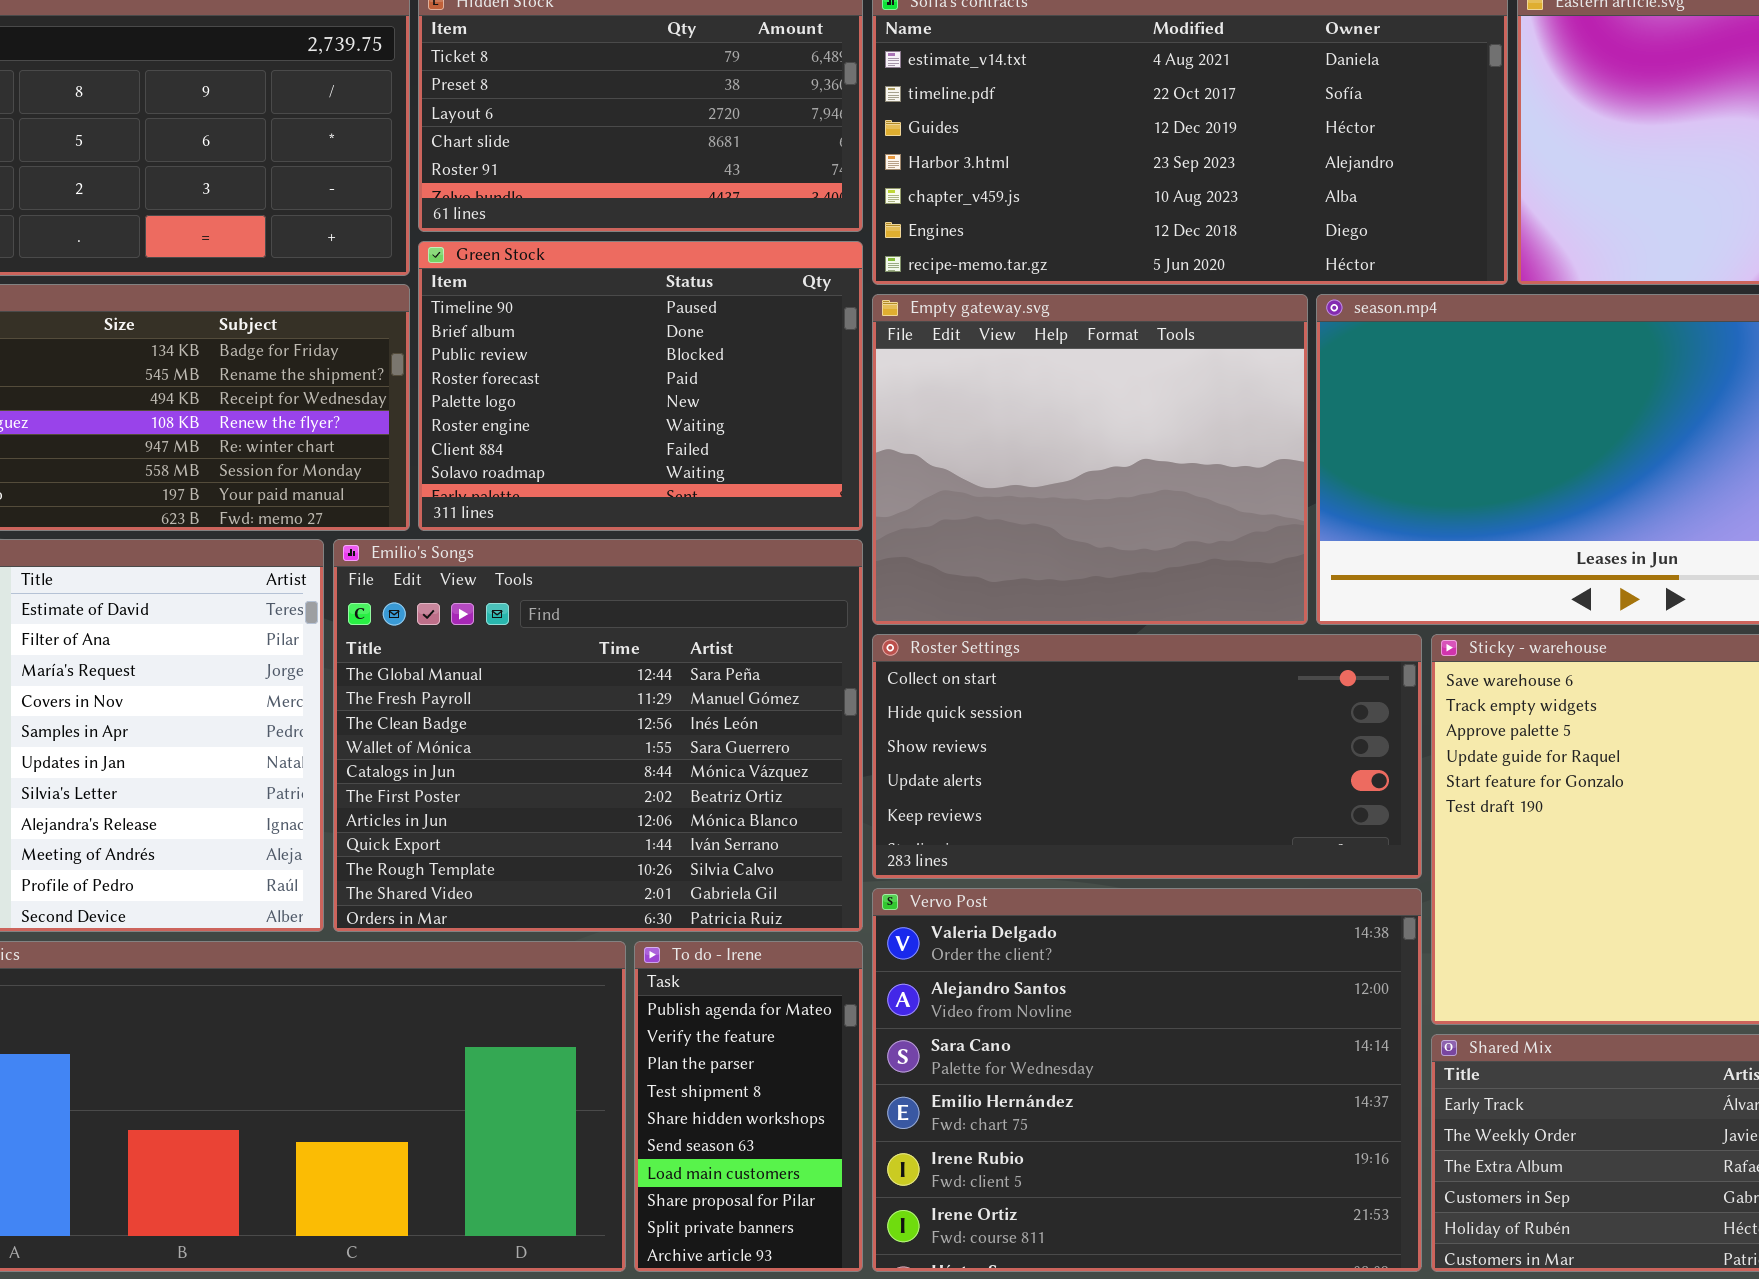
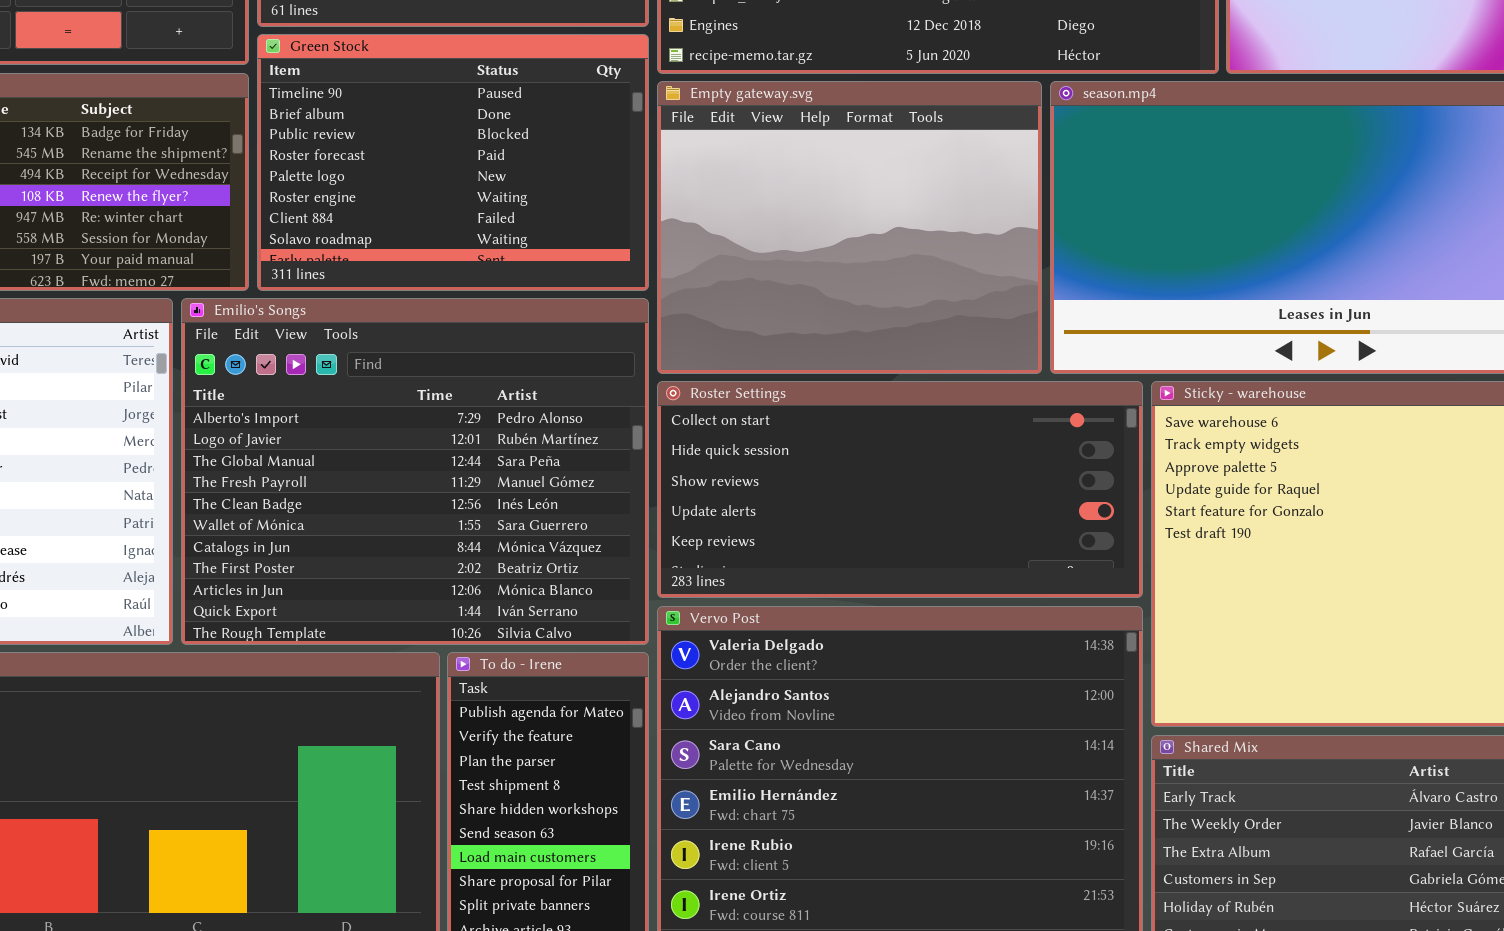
Emilio's Songs: [333,539,863,932] -> [181,298,649,645], scrolled up 2 rows

